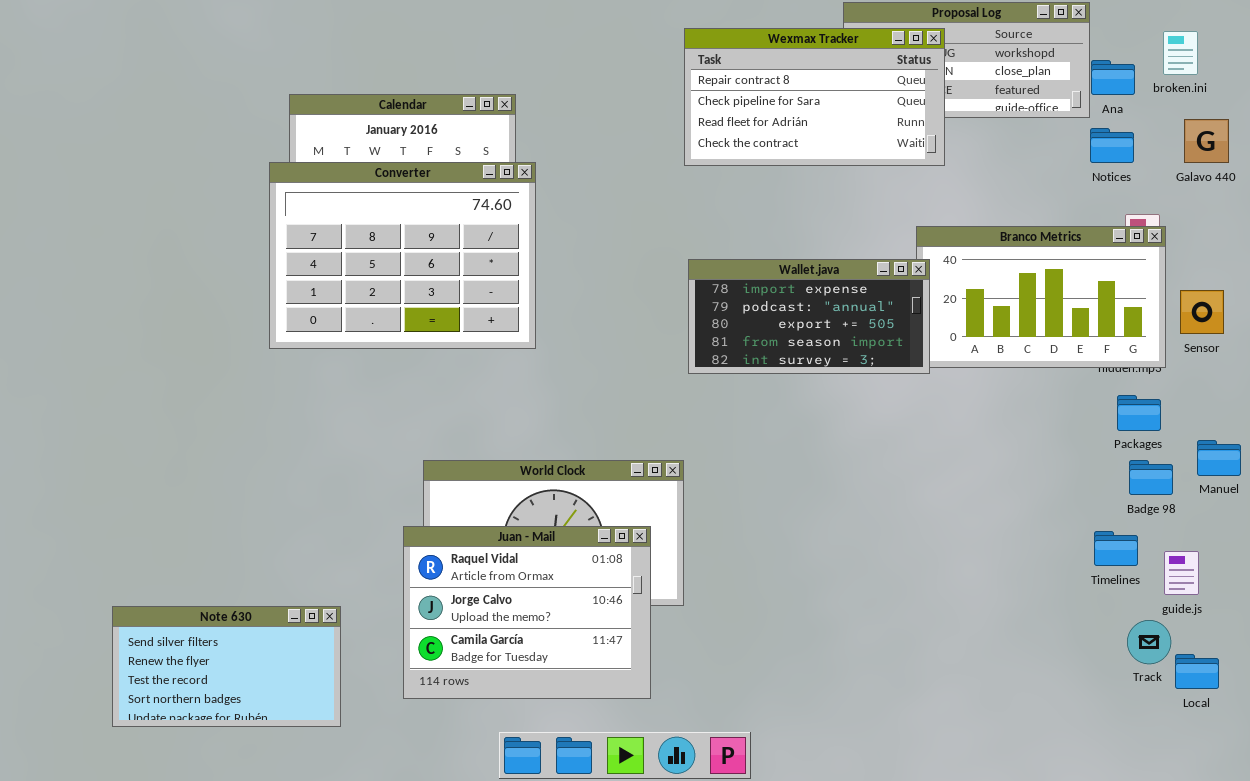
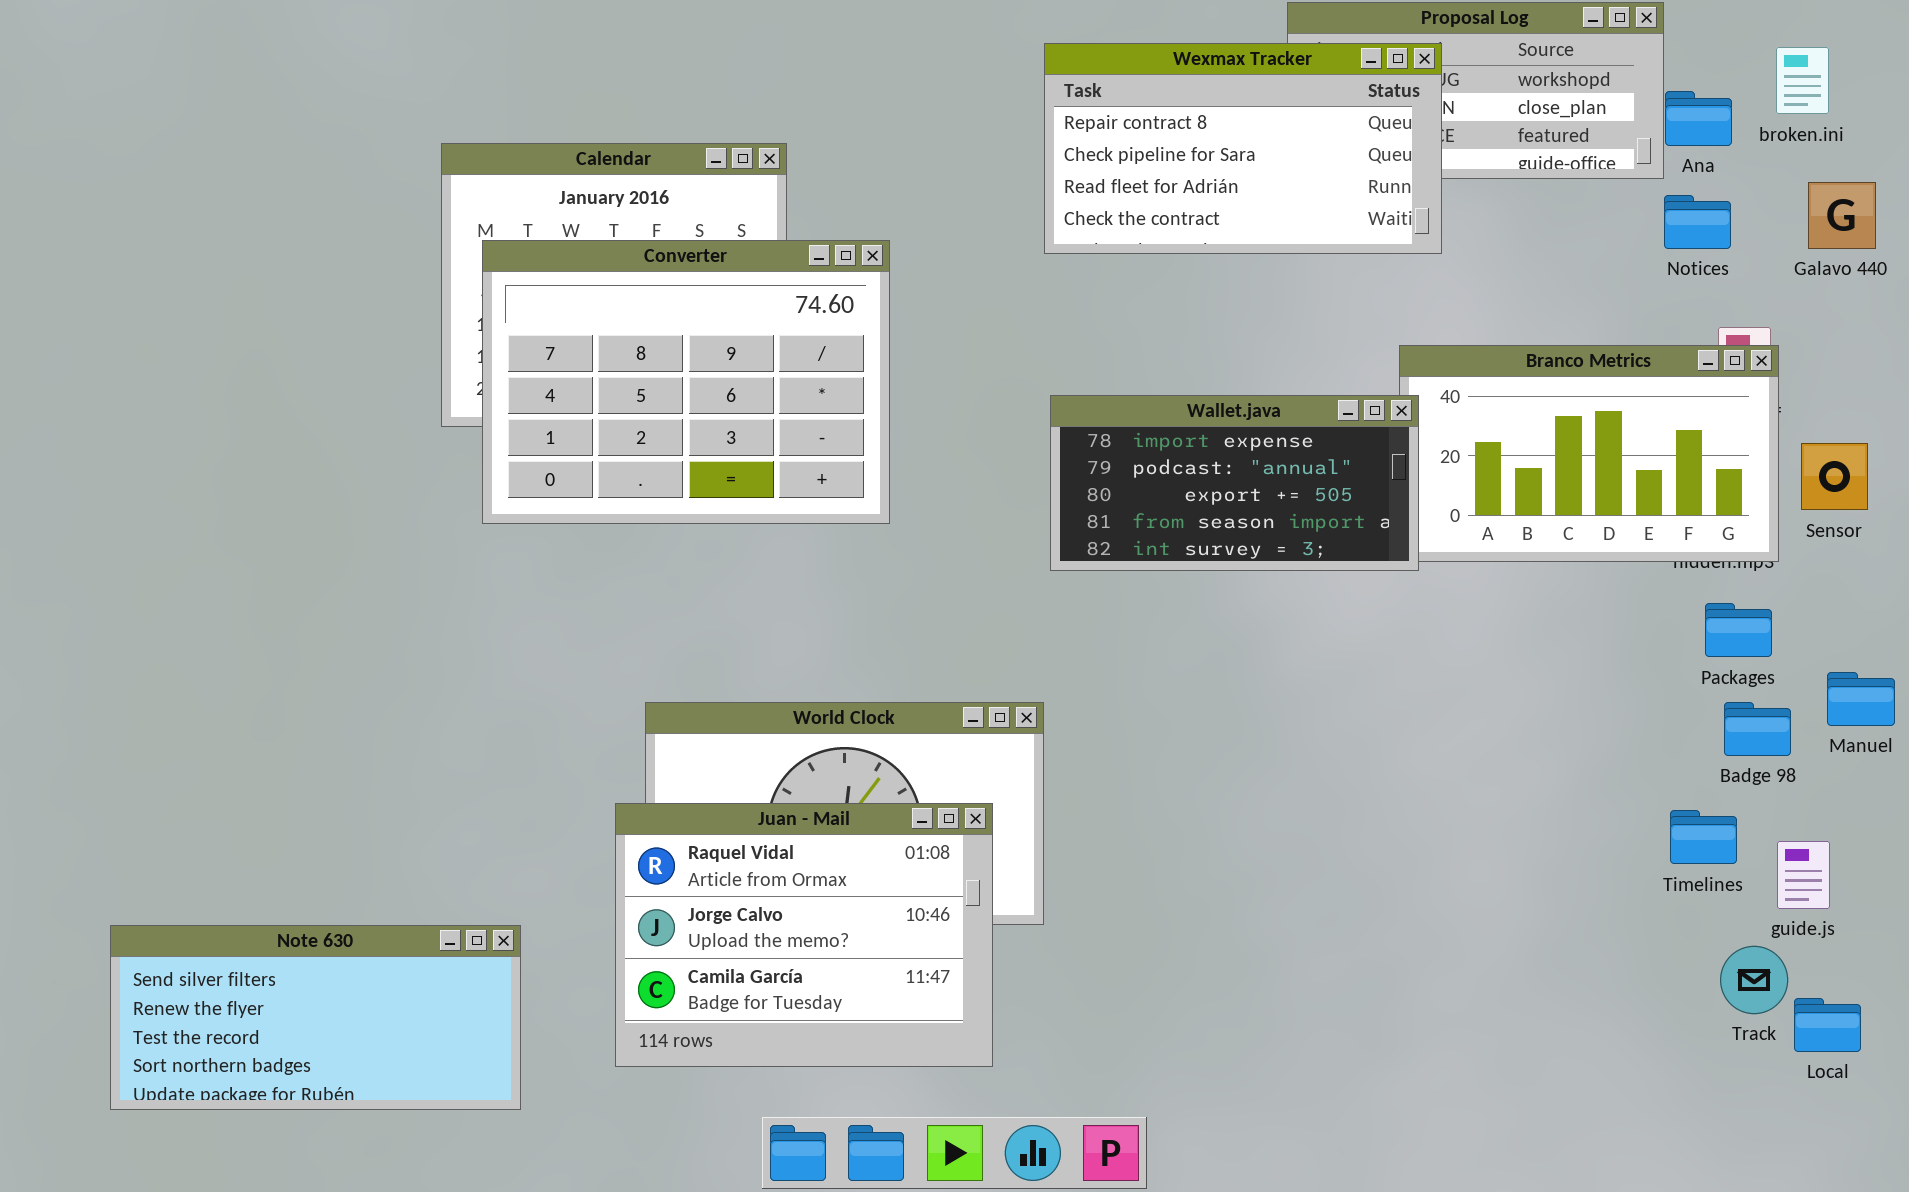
Converter: [269,162,536,349] -> [482,240,890,524], moved
Note 630: [112,606,341,727] -> [110,925,521,1110], resized

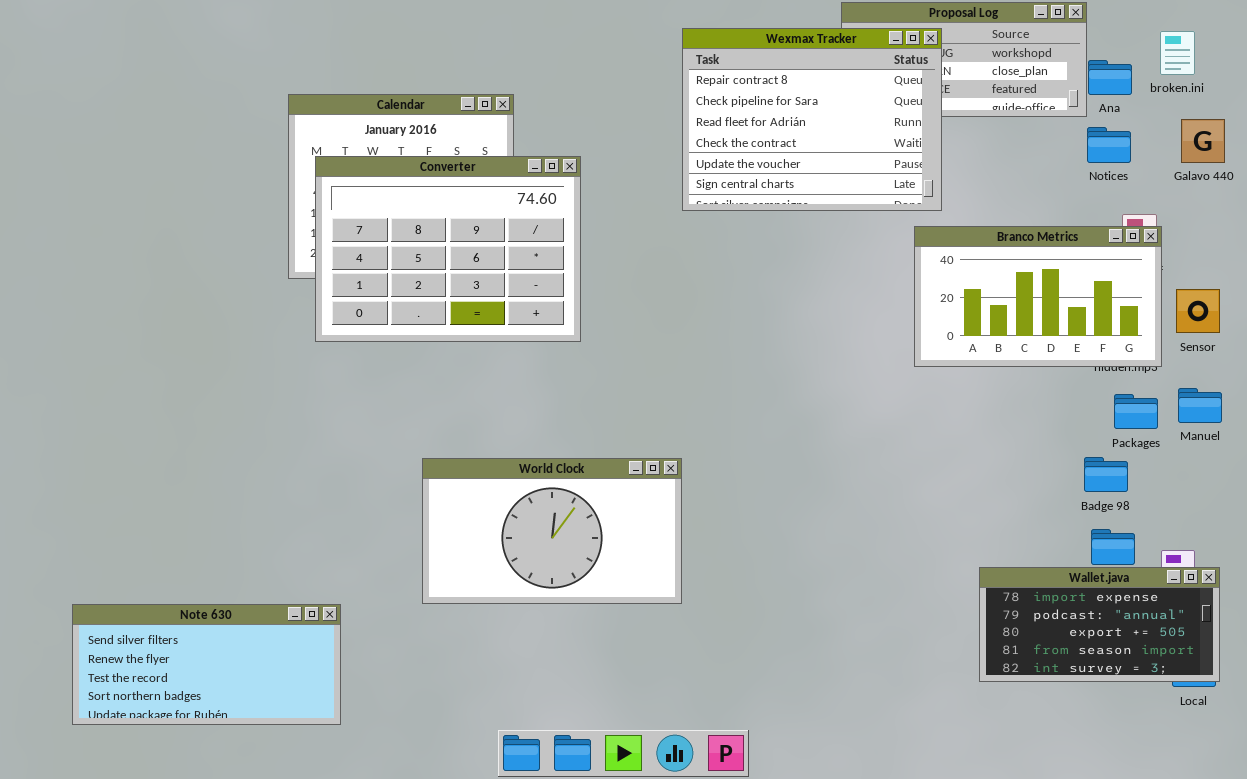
Wexmax Tracker: [1044,43,1442,254] -> [682,28,942,211], resized
Wallet.java: [1050,395,1419,571] -> [979,567,1220,682], moved
Manuel: [1827,672,1895,726] -> [1178,388,1222,423], moved
Badge 98: [1724,702,1791,756] -> [1084,457,1128,492], moved
Juan - Mail: [615,803,993,1067] -> none, closed

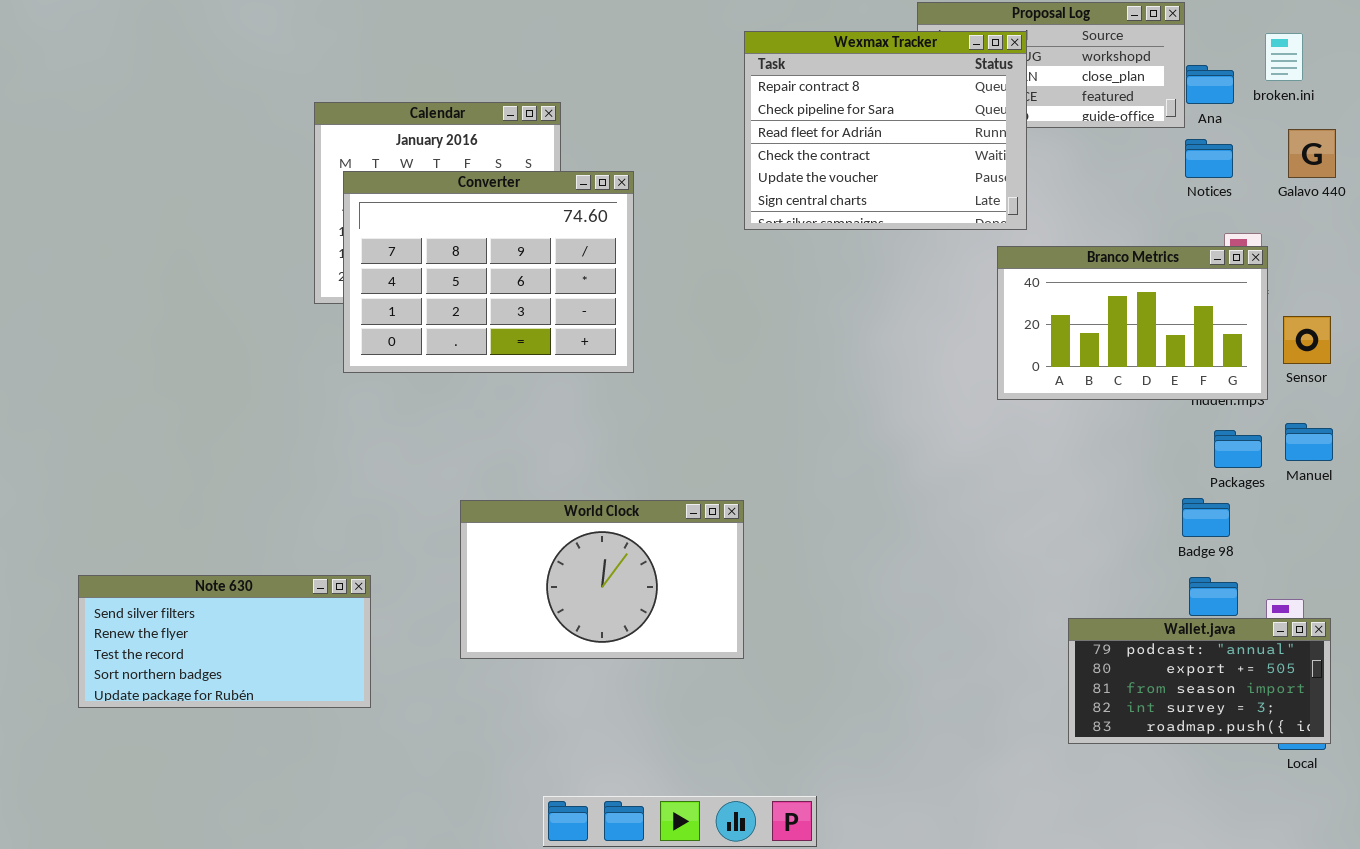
Wallet.java: [979,567,1220,682] -> [1068,618,1331,744], scrolled down 1 row
Note 630: [72,604,341,725] -> [78,575,371,708], moved

